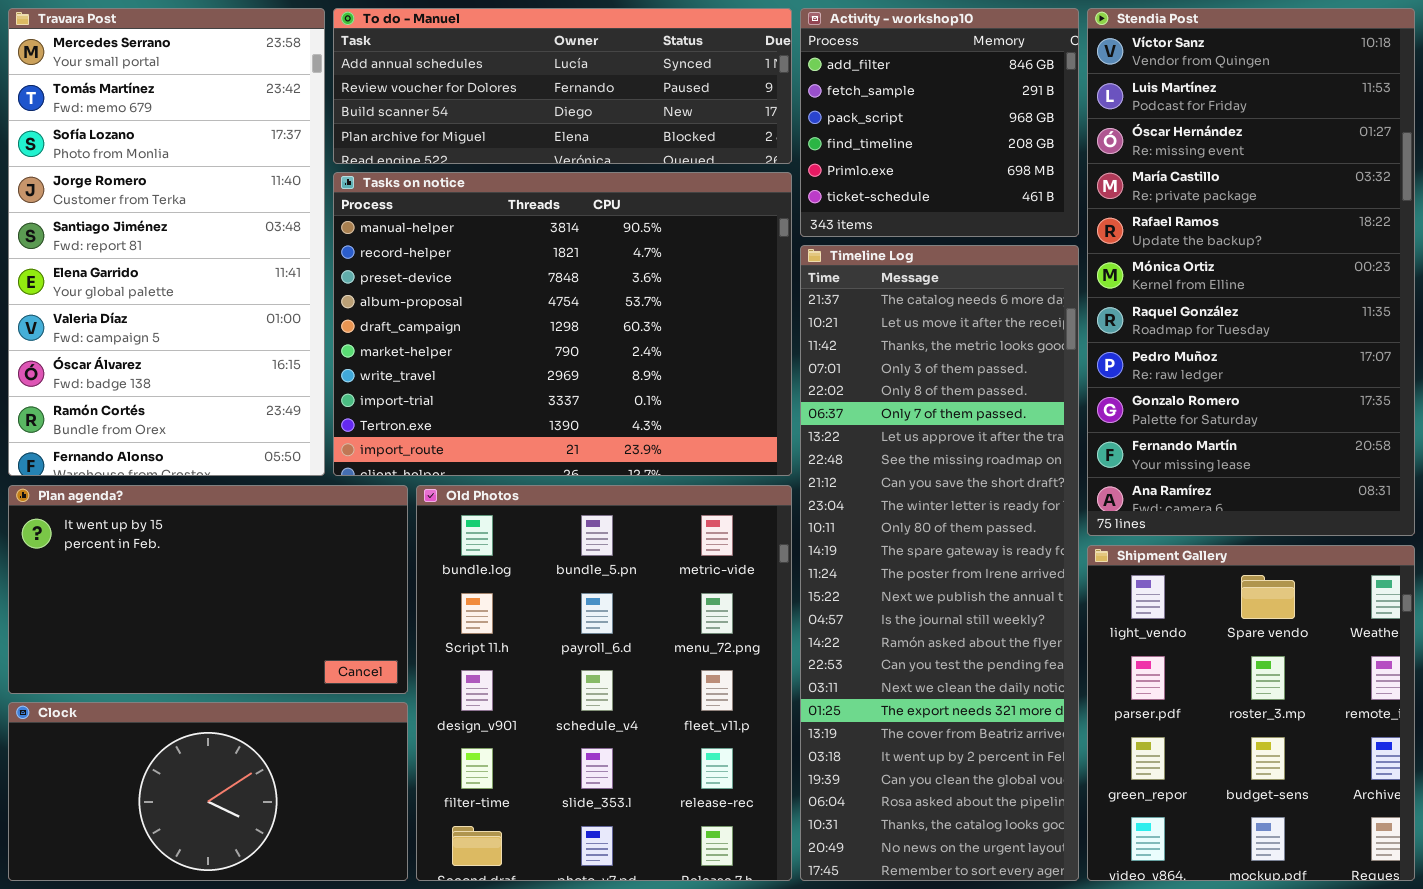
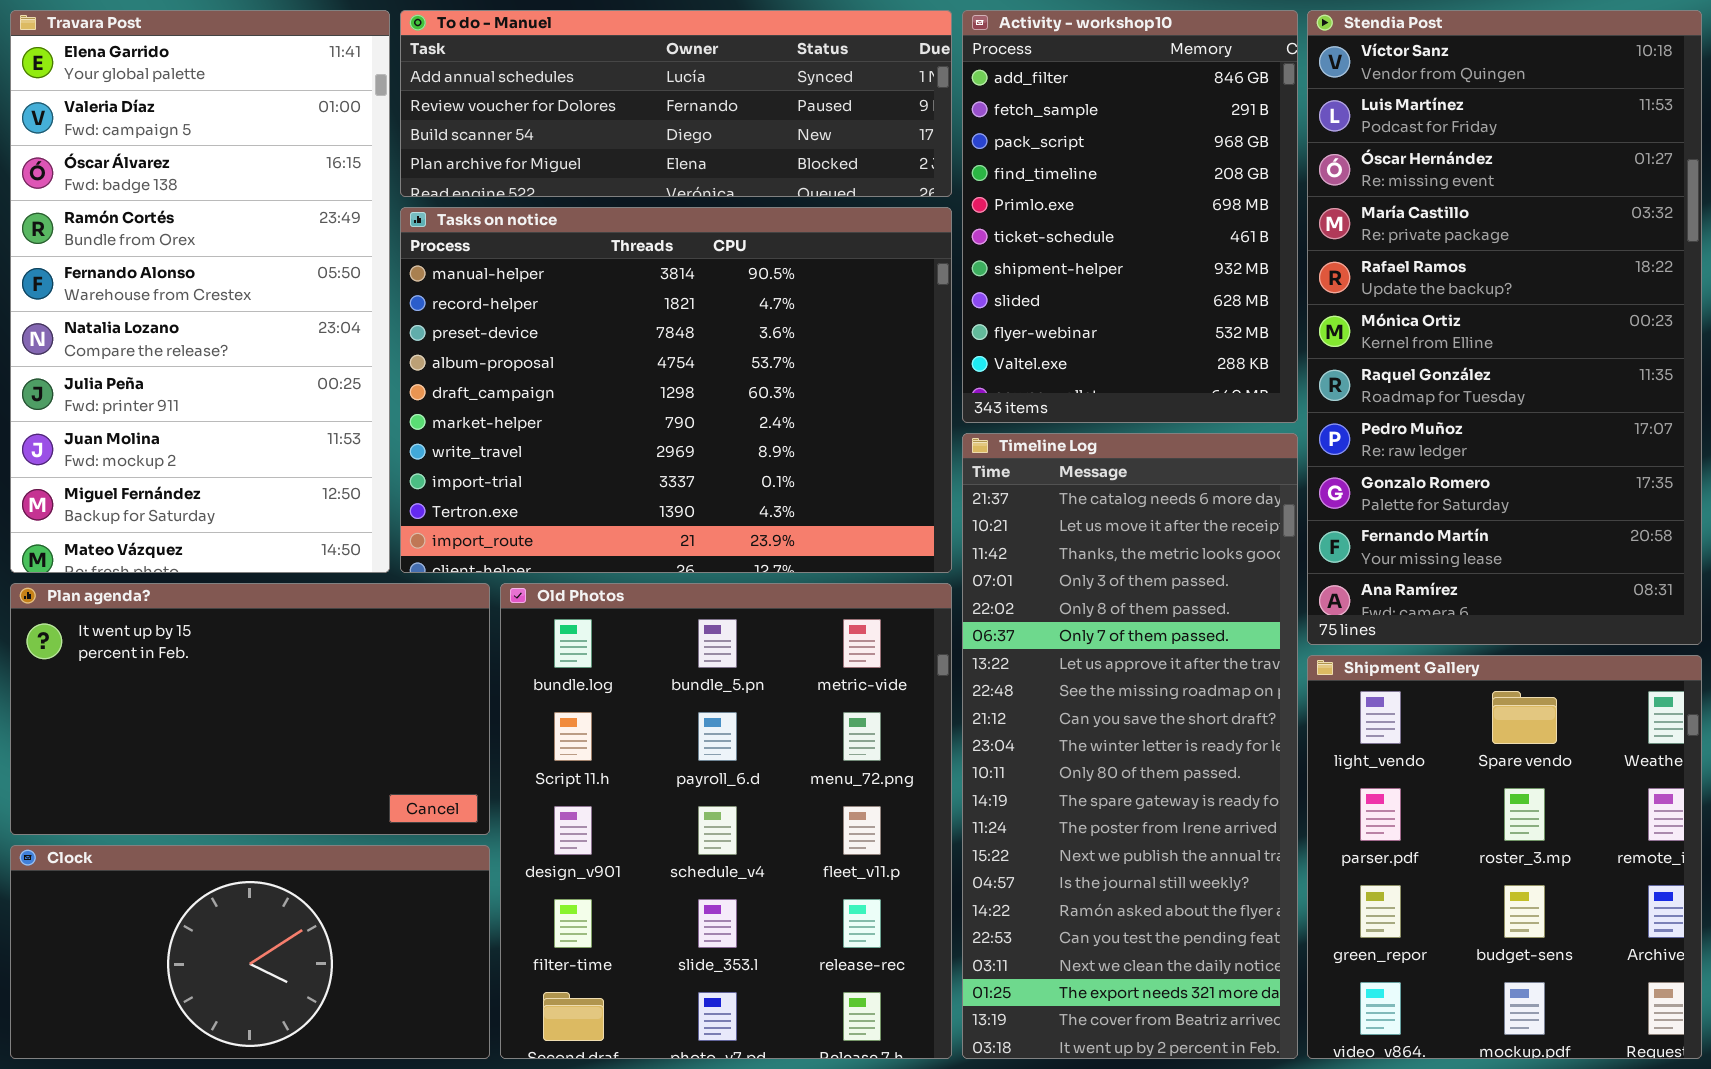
Travara Post: [8,8,325,476] -> [10,10,390,573], scrolled down 5 rows
Activity - workshop10: [800,8,1079,237] -> [962,10,1298,423], resized
Timeline Log: [800,245,1079,881] -> [962,433,1298,1059], resized

